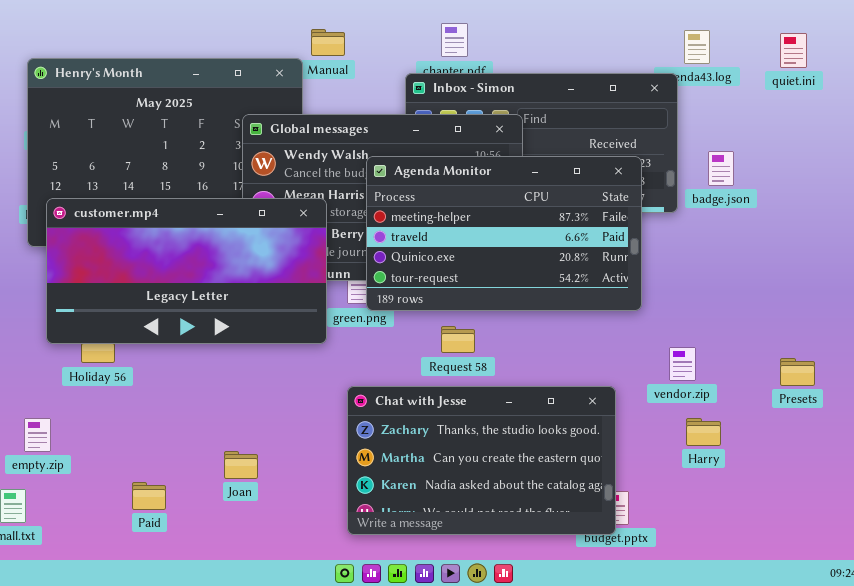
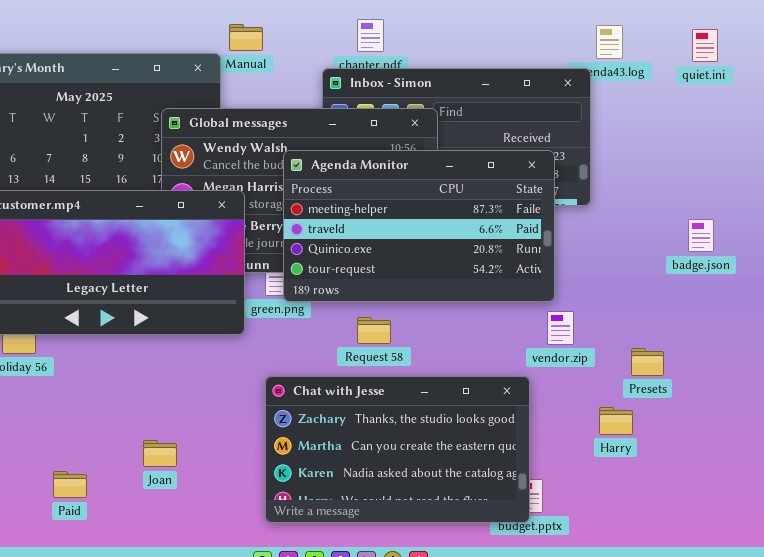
badge.json: [708,151,734,186] -> [688,219,714,252], moved
vendor.zip: [669,347,696,381] -> [547,311,574,345], moved
Presets: [780,358,815,386] -> [631,348,664,376], moved

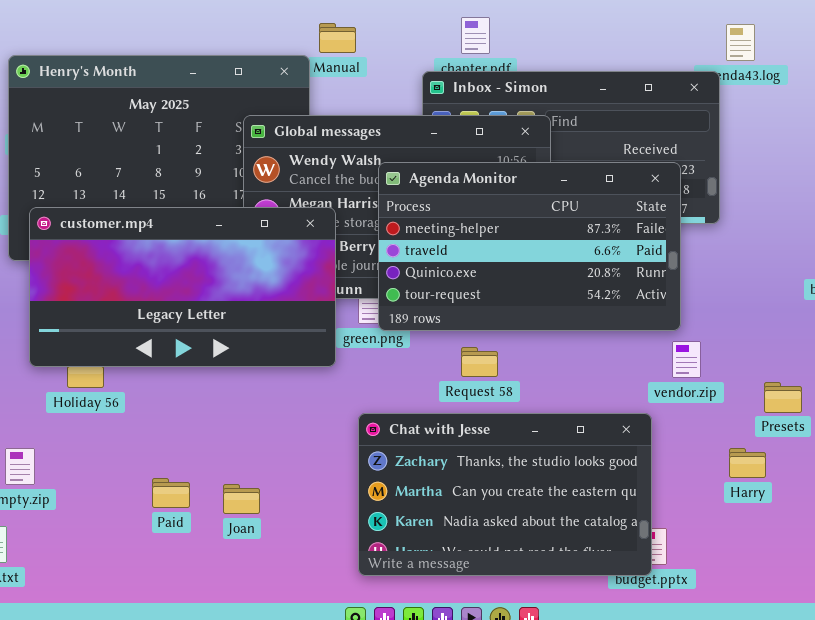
Paid: [53,471,87,498] -> [152,478,190,508], moved

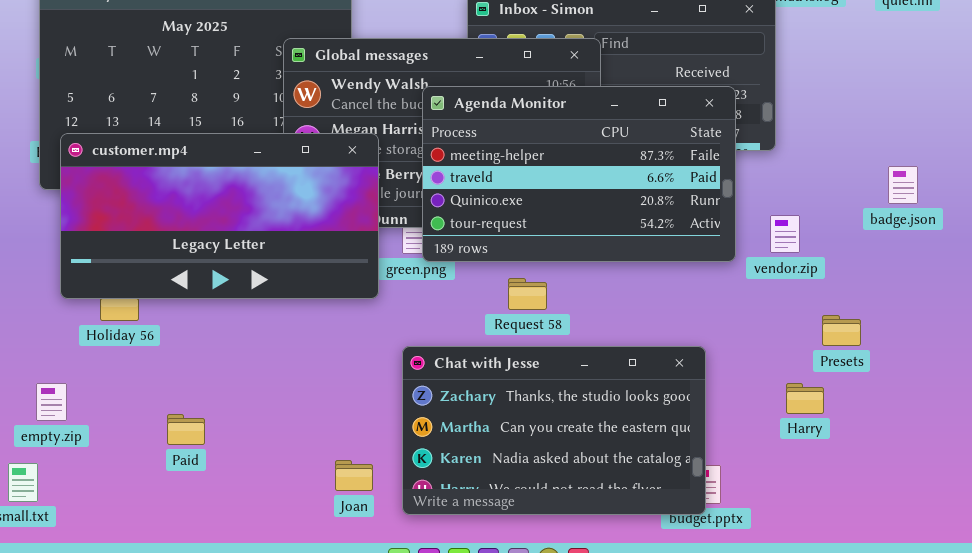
vendor.zip: [672,341,701,378] -> [770,215,800,253], moved
Paid: [152,478,190,508] -> [167,414,205,445], moved
Joan: [223,484,260,514] -> [335,460,373,491], moved

